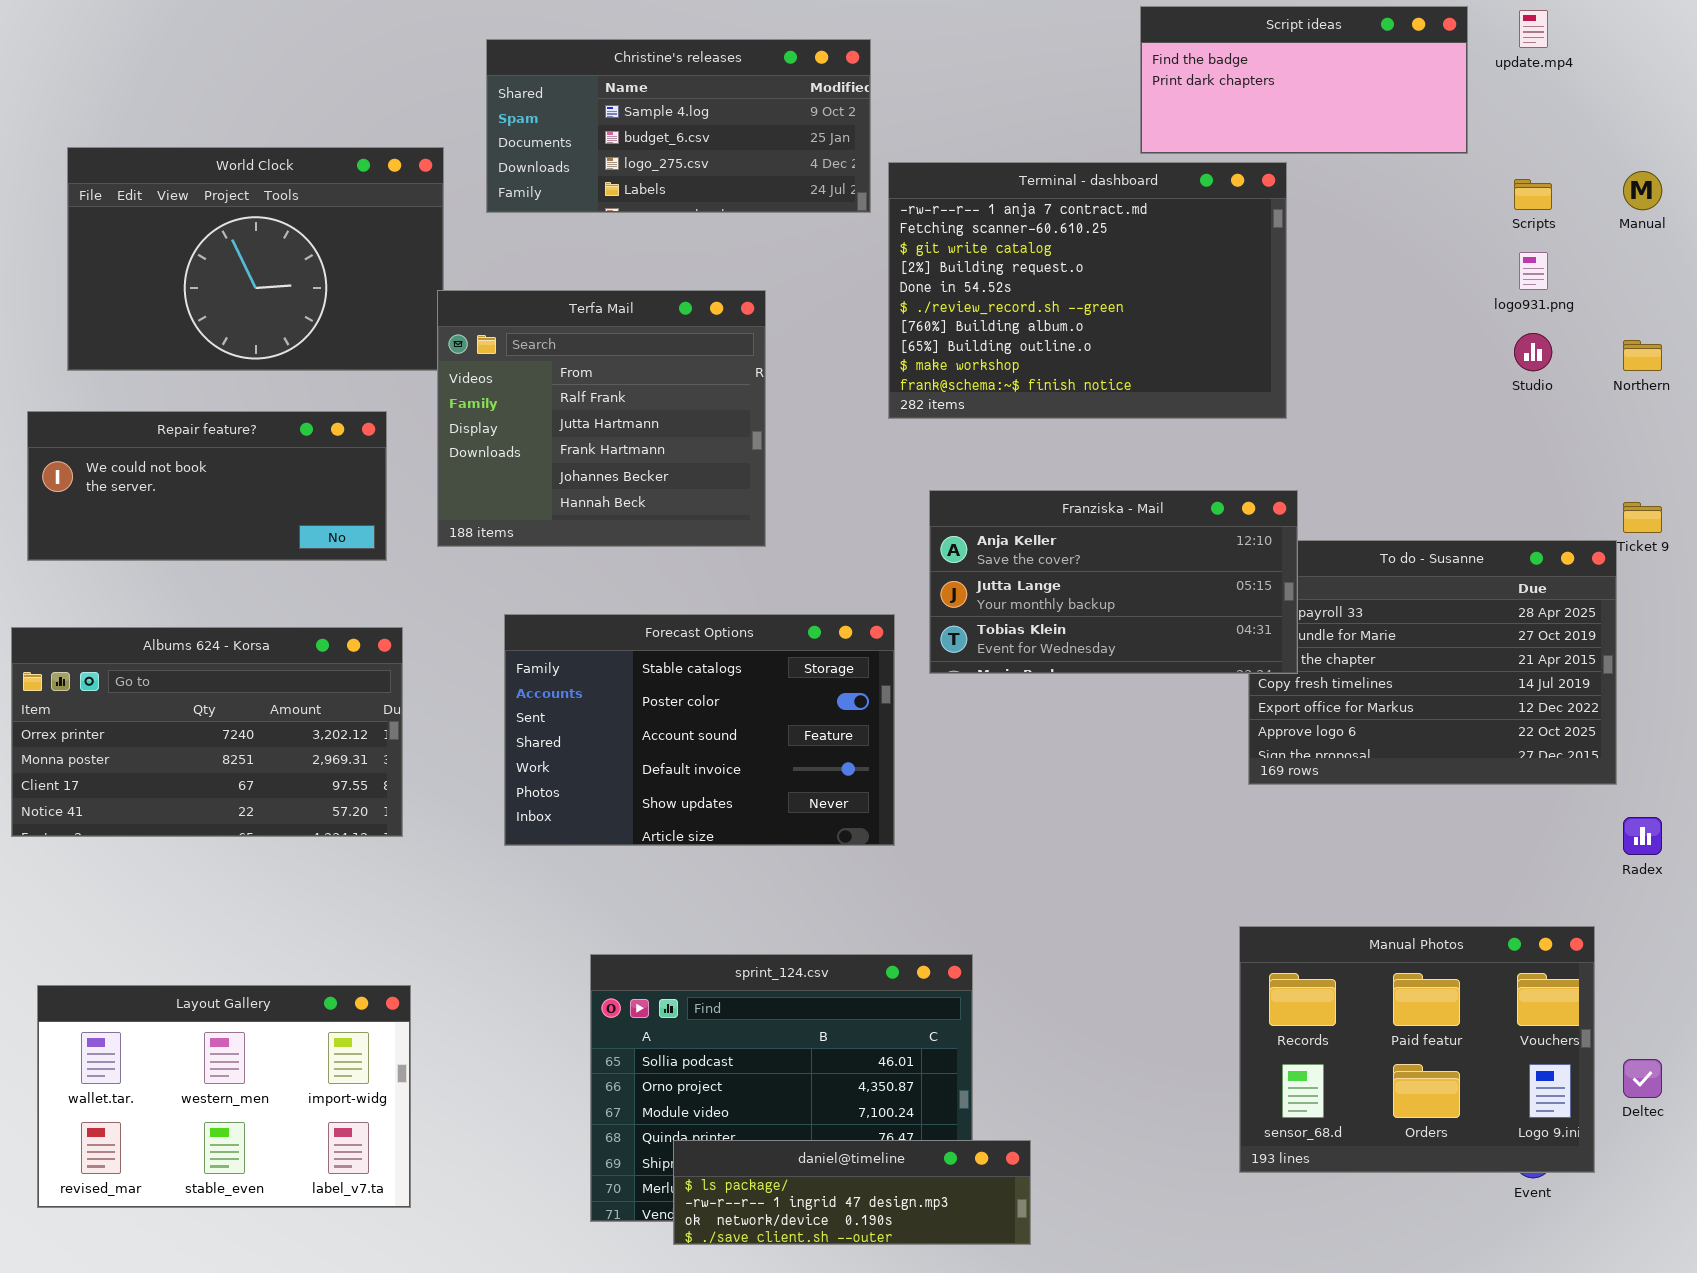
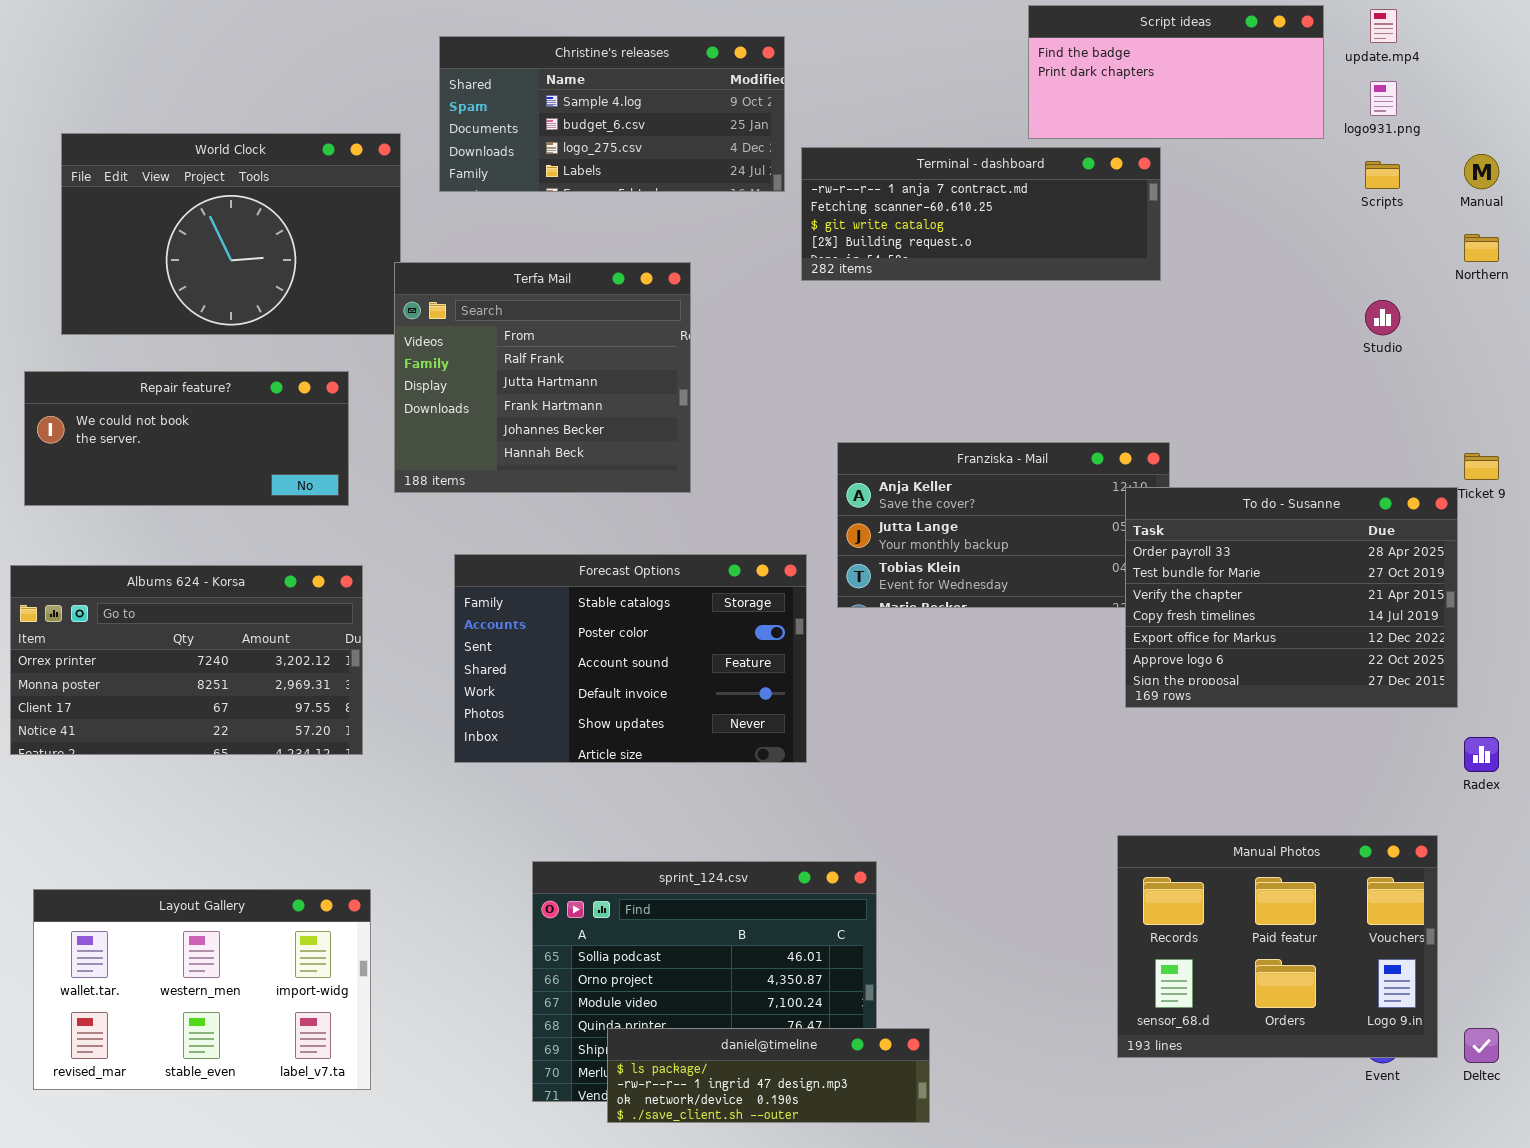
Terminal - dashboard: [888,162,1287,419] -> [801,147,1161,281], resized
logo931.png: [1519,252,1548,290] -> [1370,81,1397,116], moved
Northern: [1623,340,1662,371] -> [1464,234,1499,262], moved
To do - Susanne: [1248,540,1617,785] -> [1125,487,1458,708], raised
Deltec: [1623,1059,1662,1098] -> [1464,1028,1499,1063], moved

